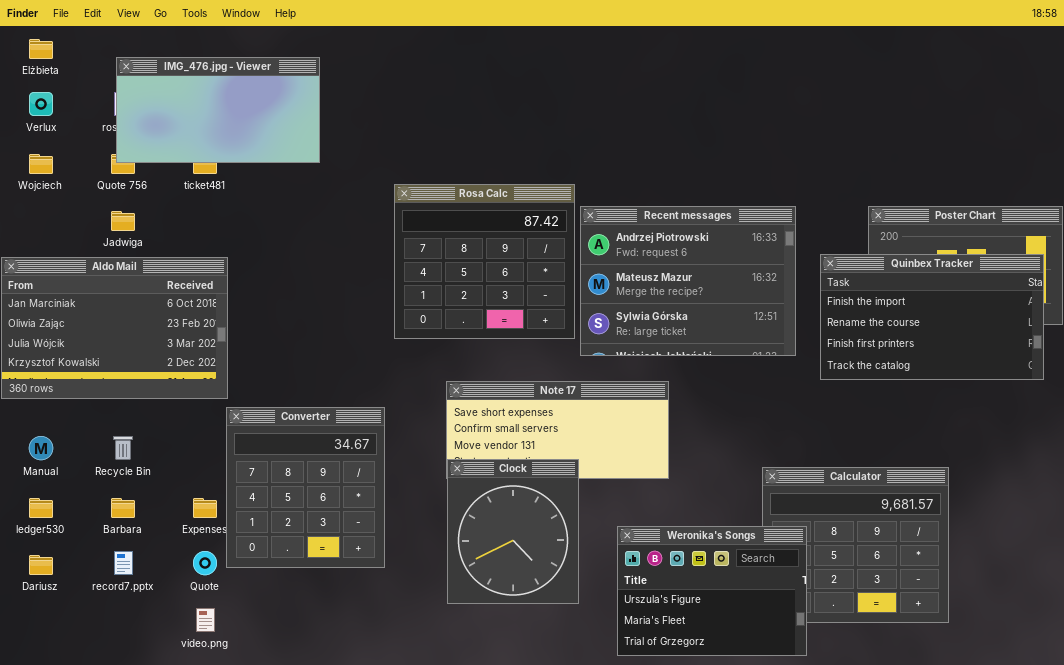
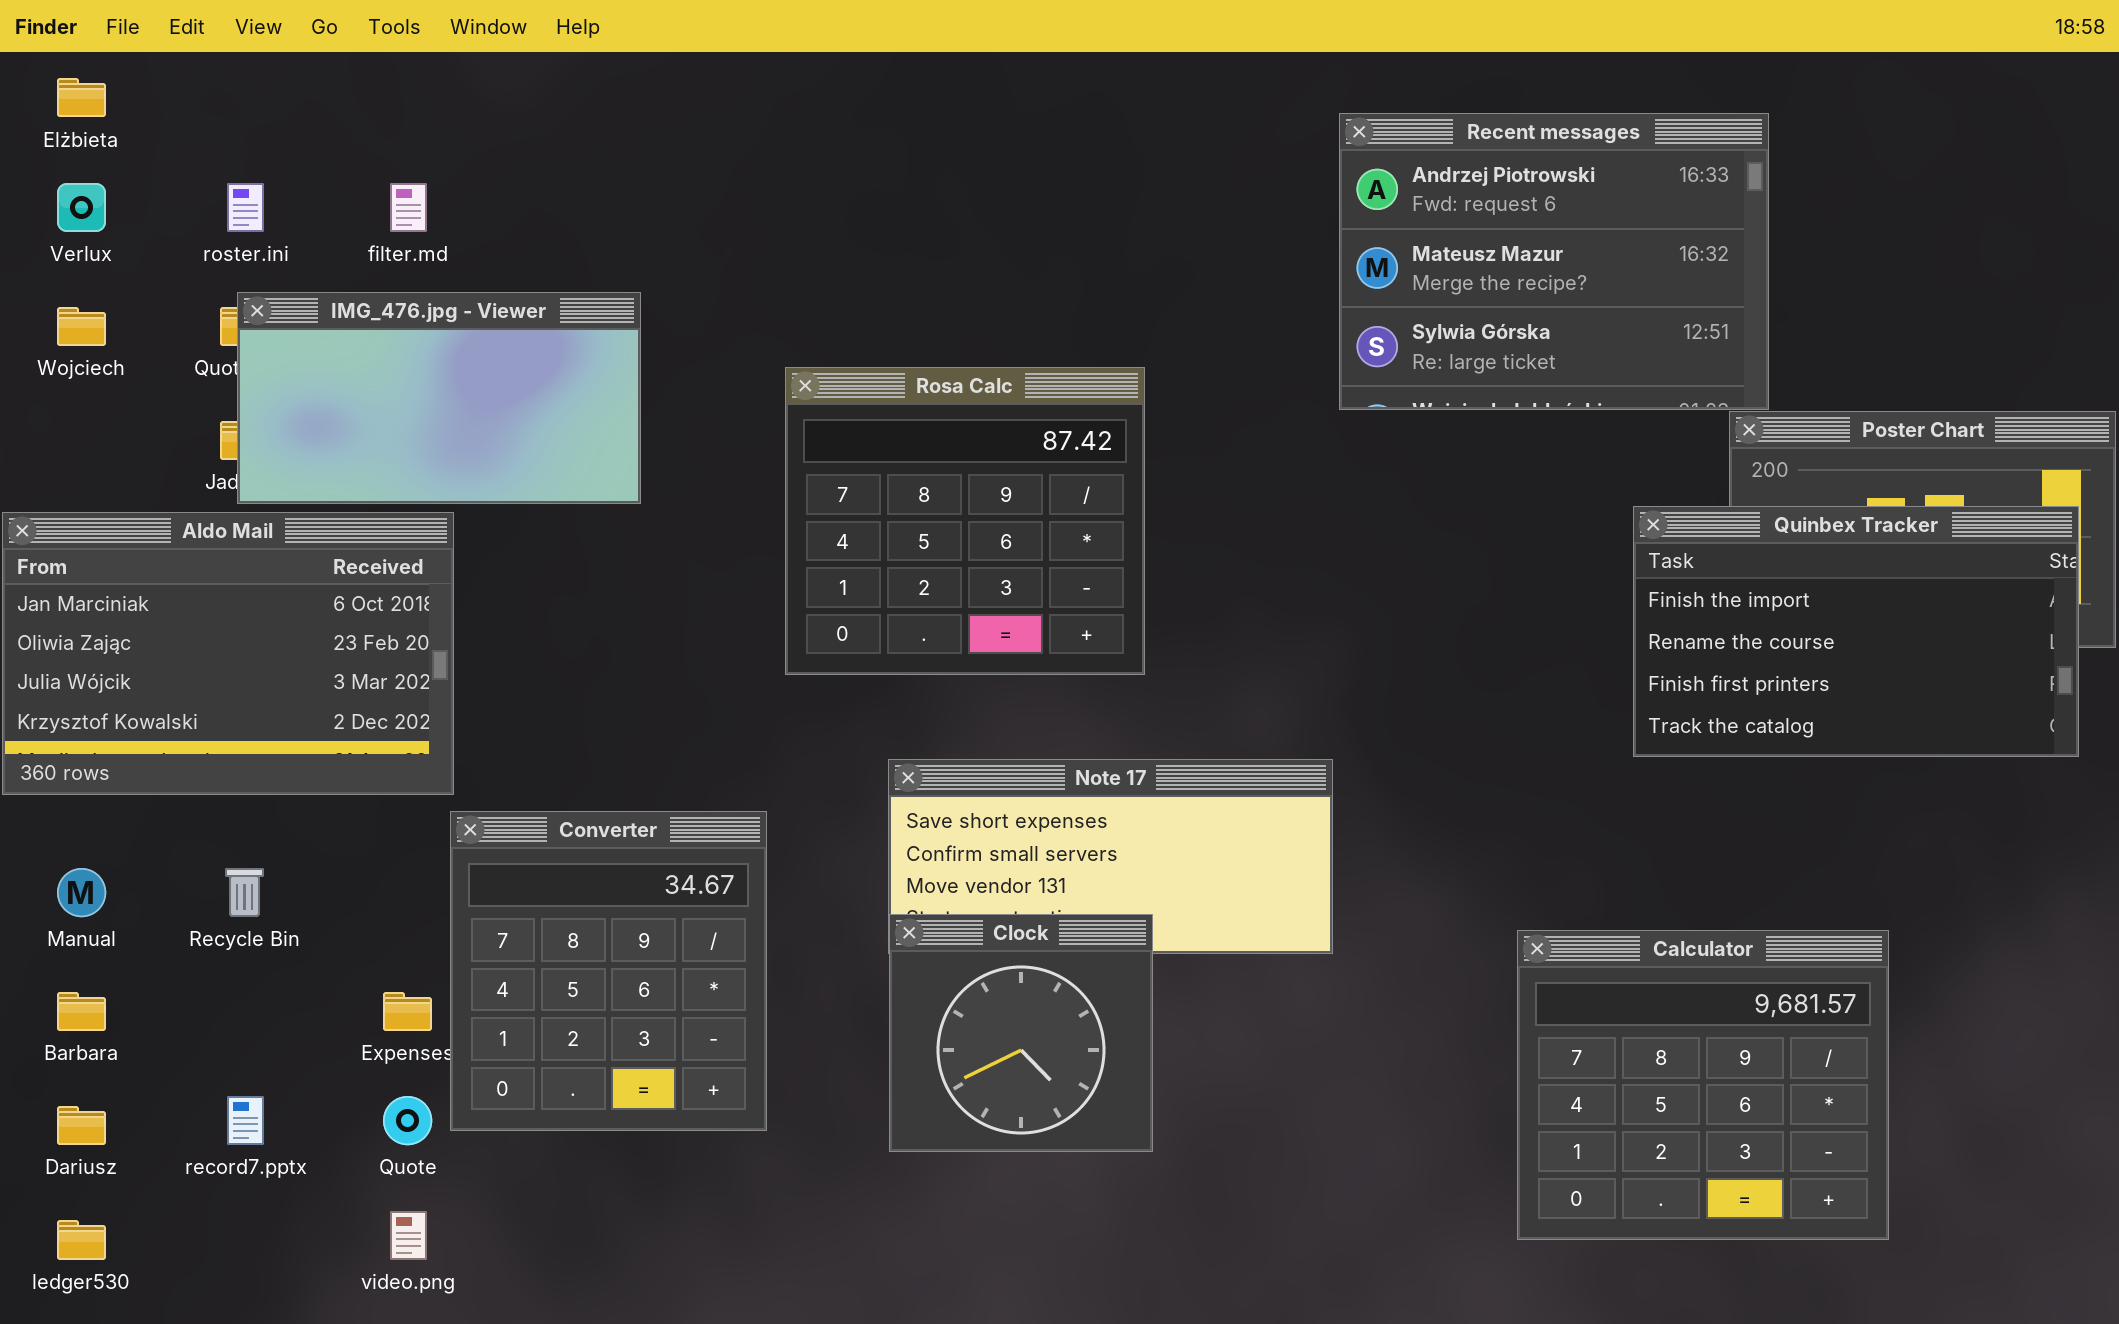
IMG_476.jpg - Viewer: [116,57,320,163] -> [237,292,641,504], moved
Recent messages: [580,206,796,356] -> [1339,113,1769,410], moved
Clock: [447,459,579,604] -> [889,914,1153,1152], resized
ledger530: [29,498,53,518] -> [57,1220,106,1260], moved
Barbara: [111,498,135,518] -> [57,992,106,1031], moved
Weronika's Songs: [617,526,807,656] -> none, closed

